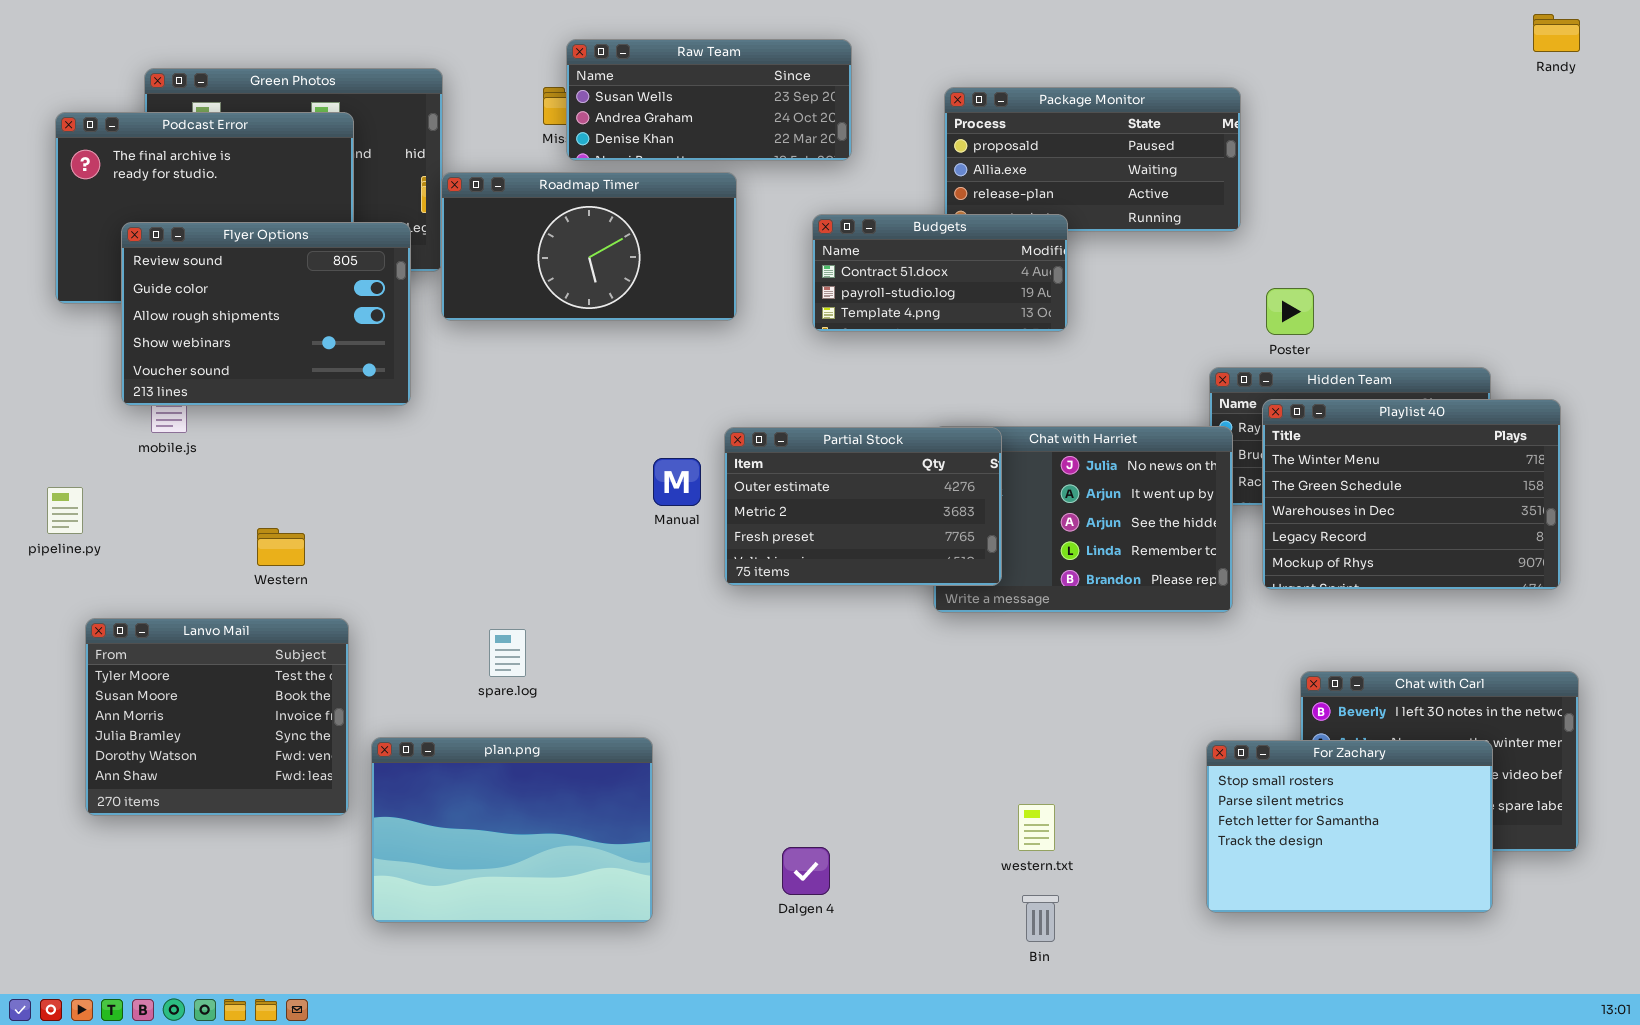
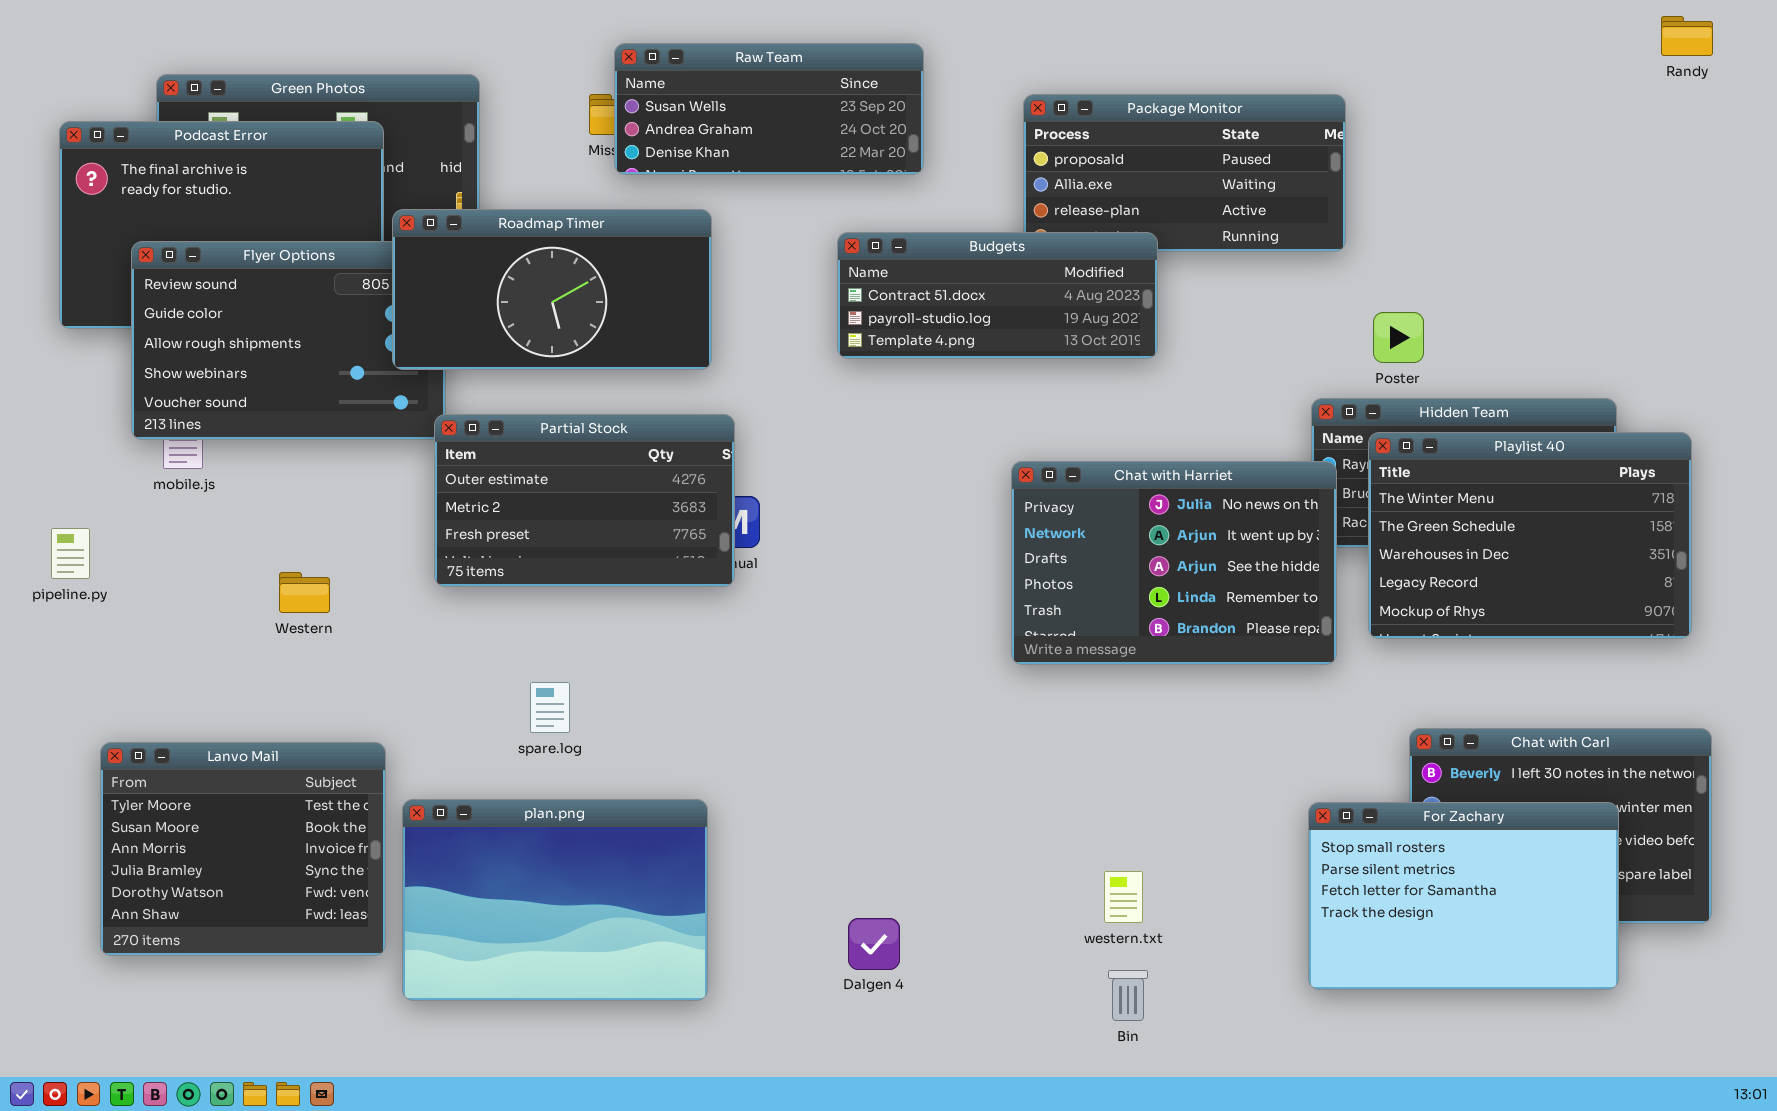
Roadmap Timer: [441,172,737,321] -> [392,209,712,370], moved
Budgets: [812,214,1068,332] -> [837,232,1158,359], resized
Partial Stock: [724,427,1002,586] -> [434,414,735,587], moved
Lanvo Mail: [85,618,349,816] -> [100,742,386,956], moved

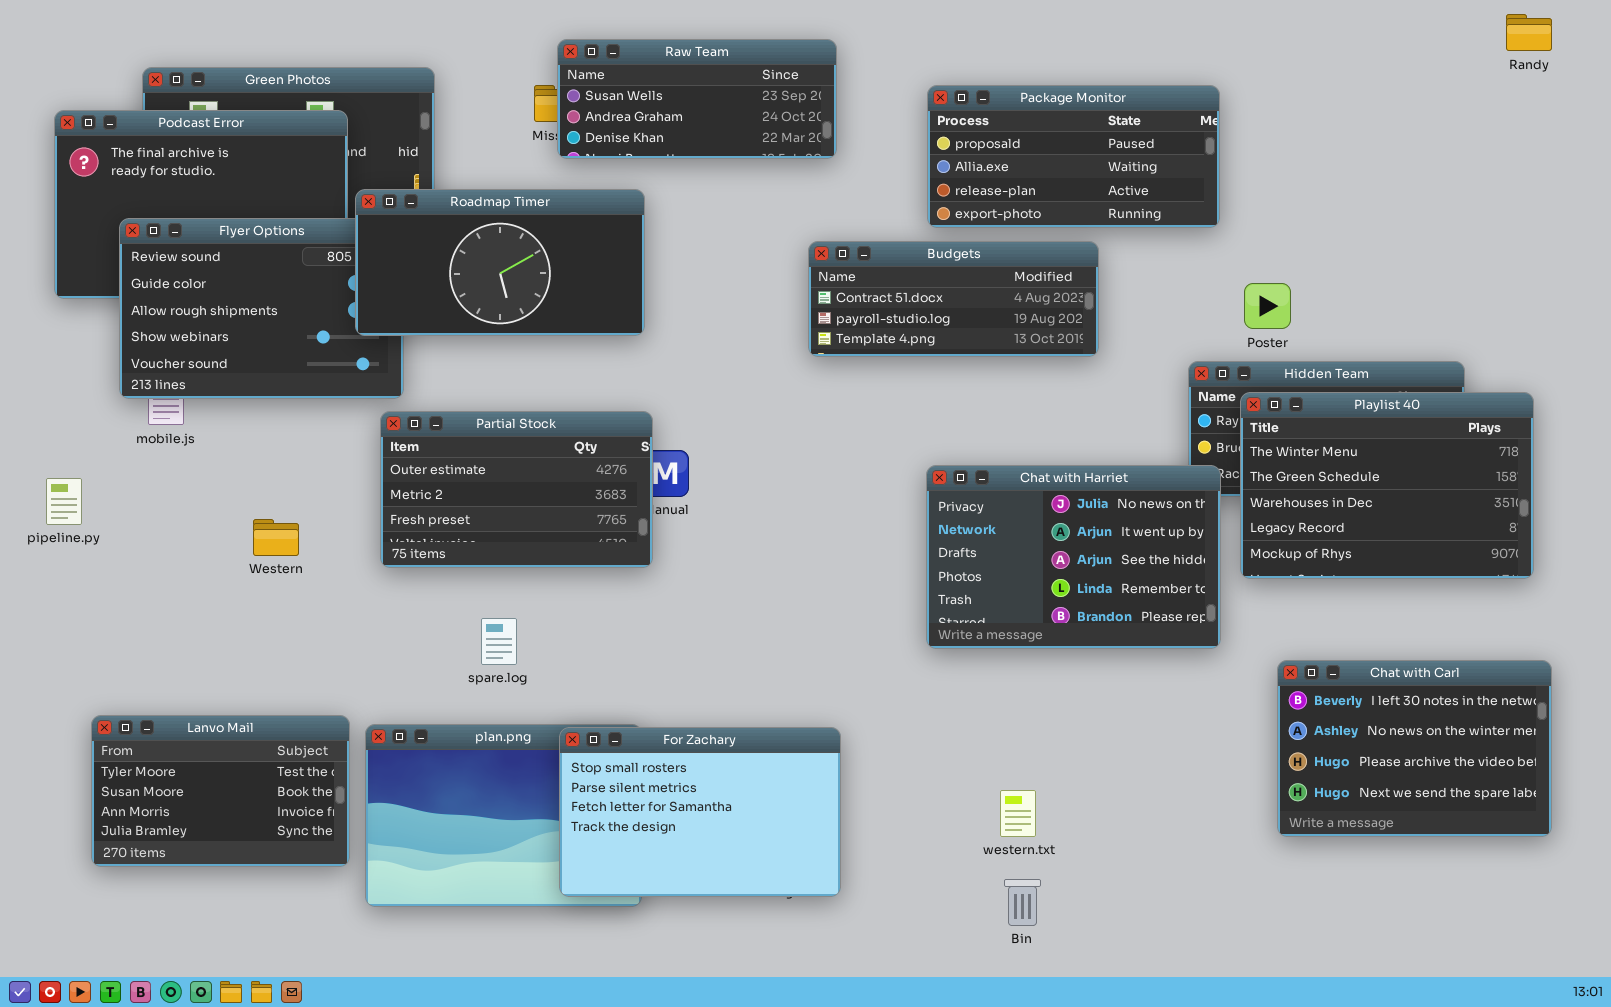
Budgets: [837,232,1158,359] -> [808,241,1099,357], moved
Partial Stock: [434,414,735,587] -> [380,411,653,568], moved
Chat with Harriet: [1011,461,1337,665] -> [926,465,1221,649], moved
Lanvo Mail: [100,742,386,956] -> [91,715,350,867], resized
For Zachary: [1308,802,1619,990] -> [559,727,841,897], moved

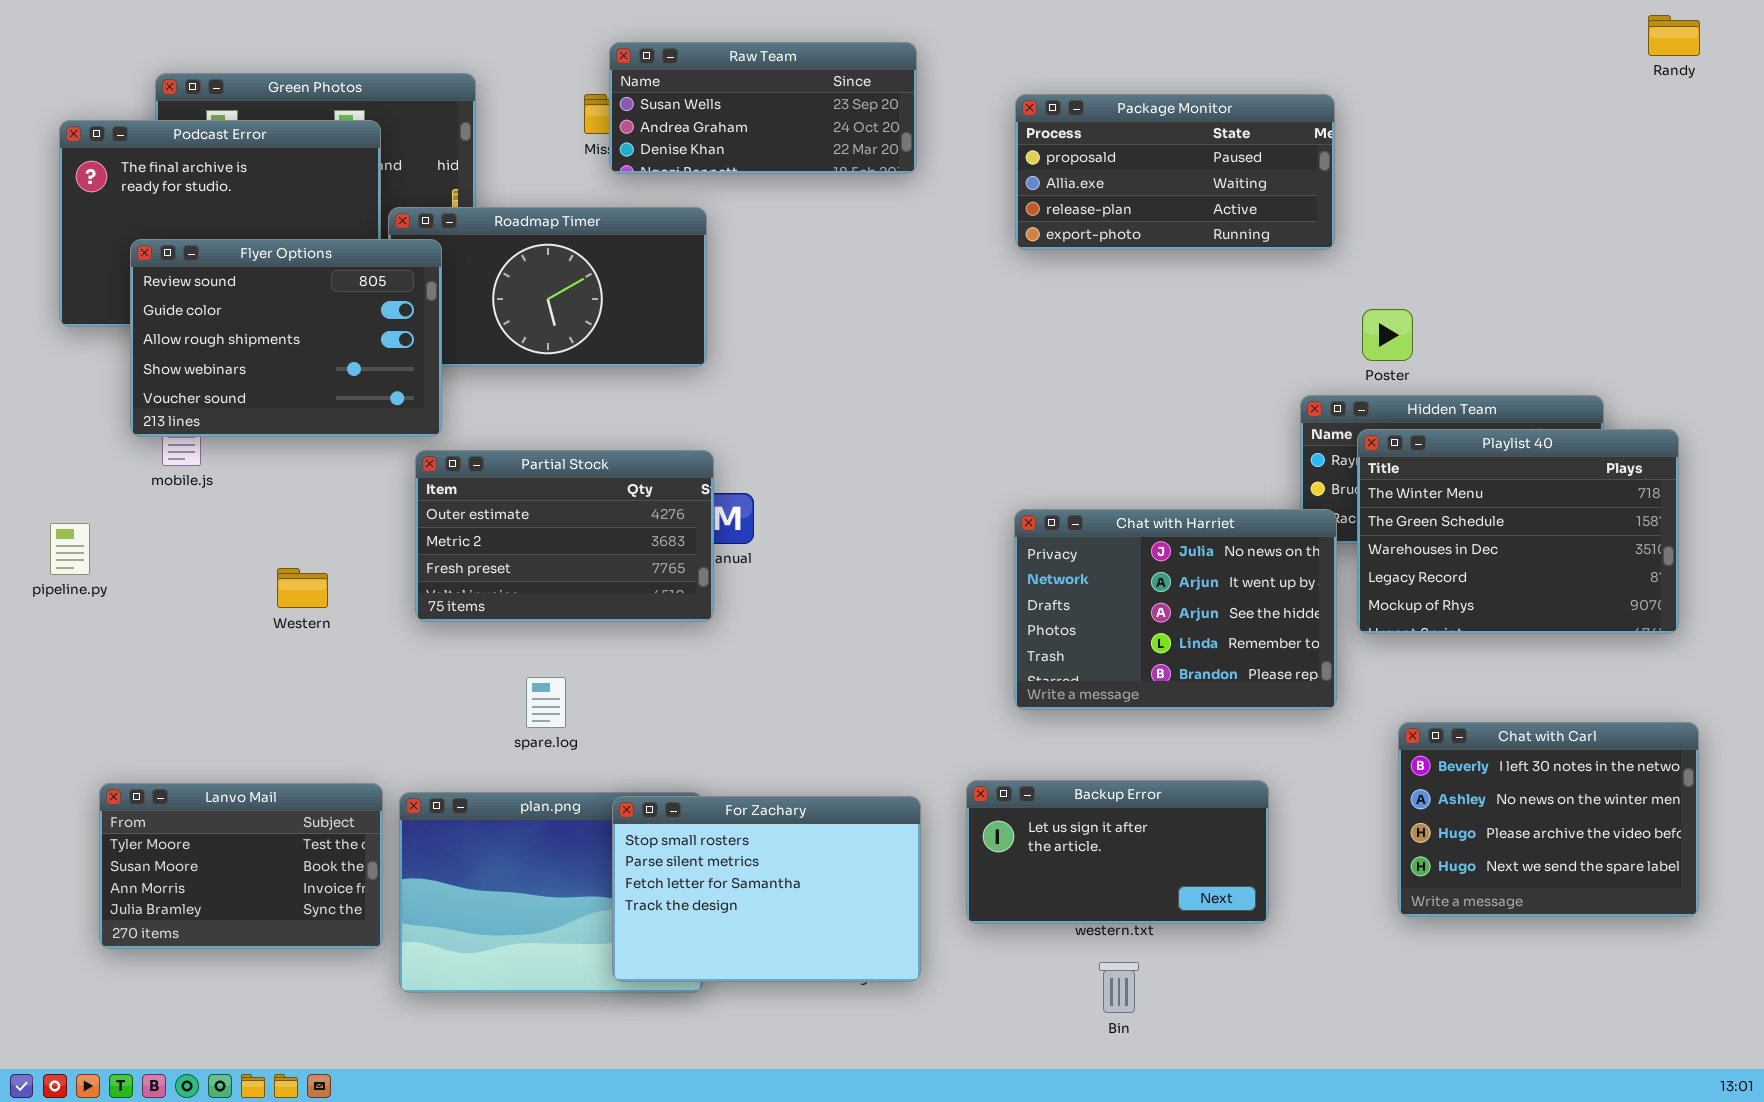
Flyer Options: [119,218,404,399] -> [130,239,442,437], raised
Budgets: [808,241,1099,357] -> none, closed
Backup Error: none -> [966,780,1269,924], opened

